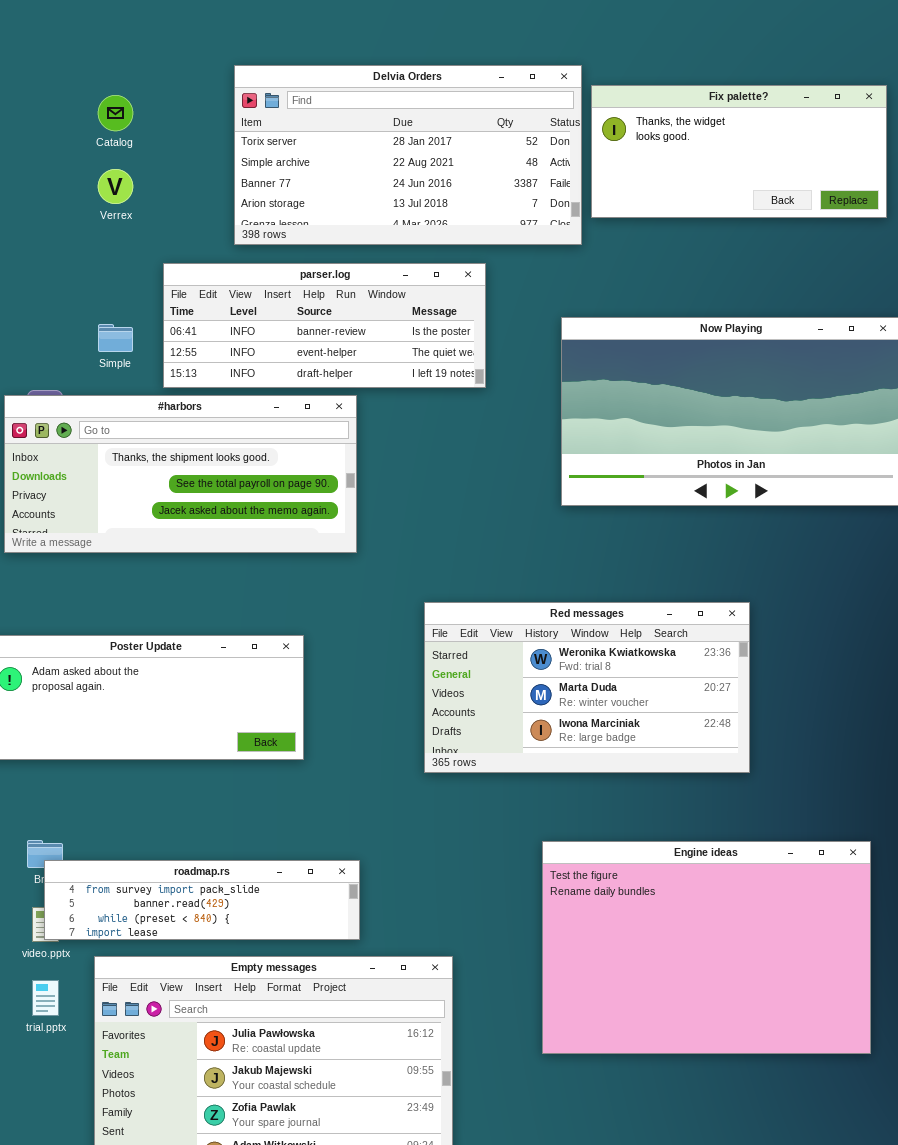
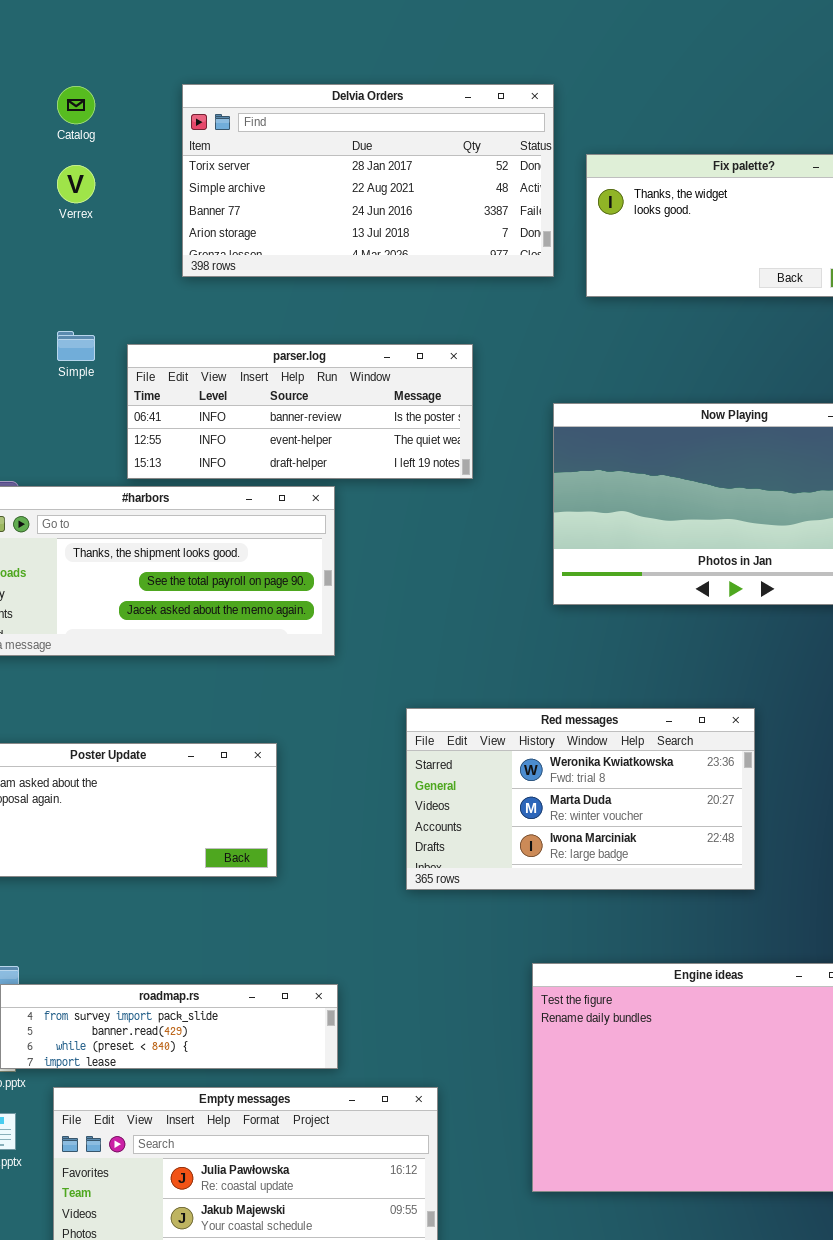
Delvia Orders: [234,65,582,245] -> [182,84,554,277], moved
Catalog: [98,95,133,131] -> [57,86,95,124], moved
Verrex: [98,169,133,204] -> [57,165,95,203], moved
Simple: [98,324,133,352] -> [57,331,95,361], moved

